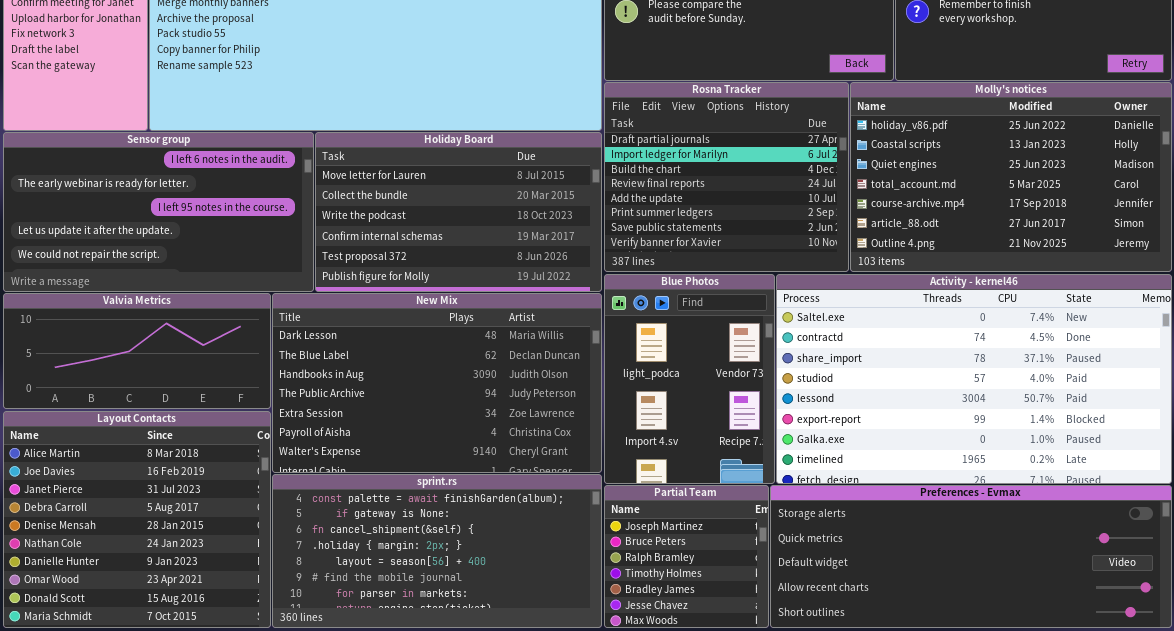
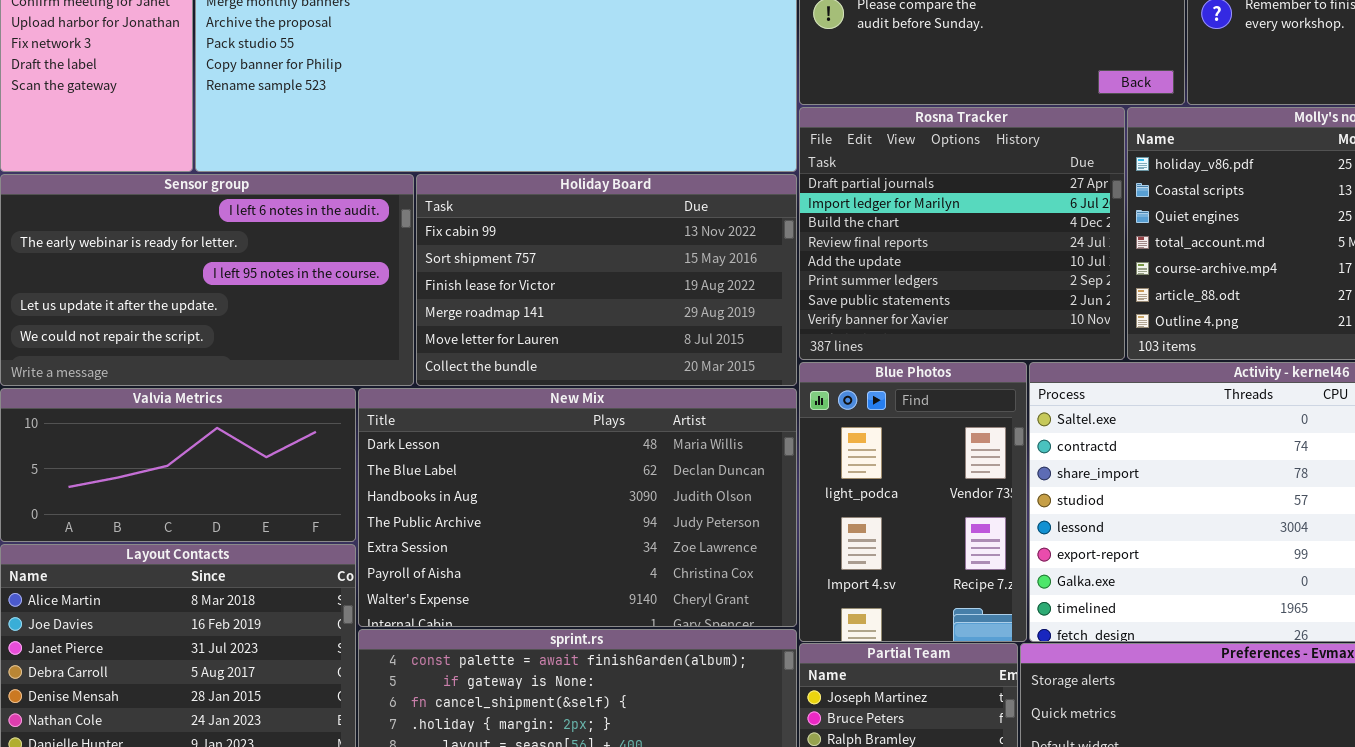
Holiday Board: [315,132,602,292] -> [416,174,797,386], scrolled up 4 rows

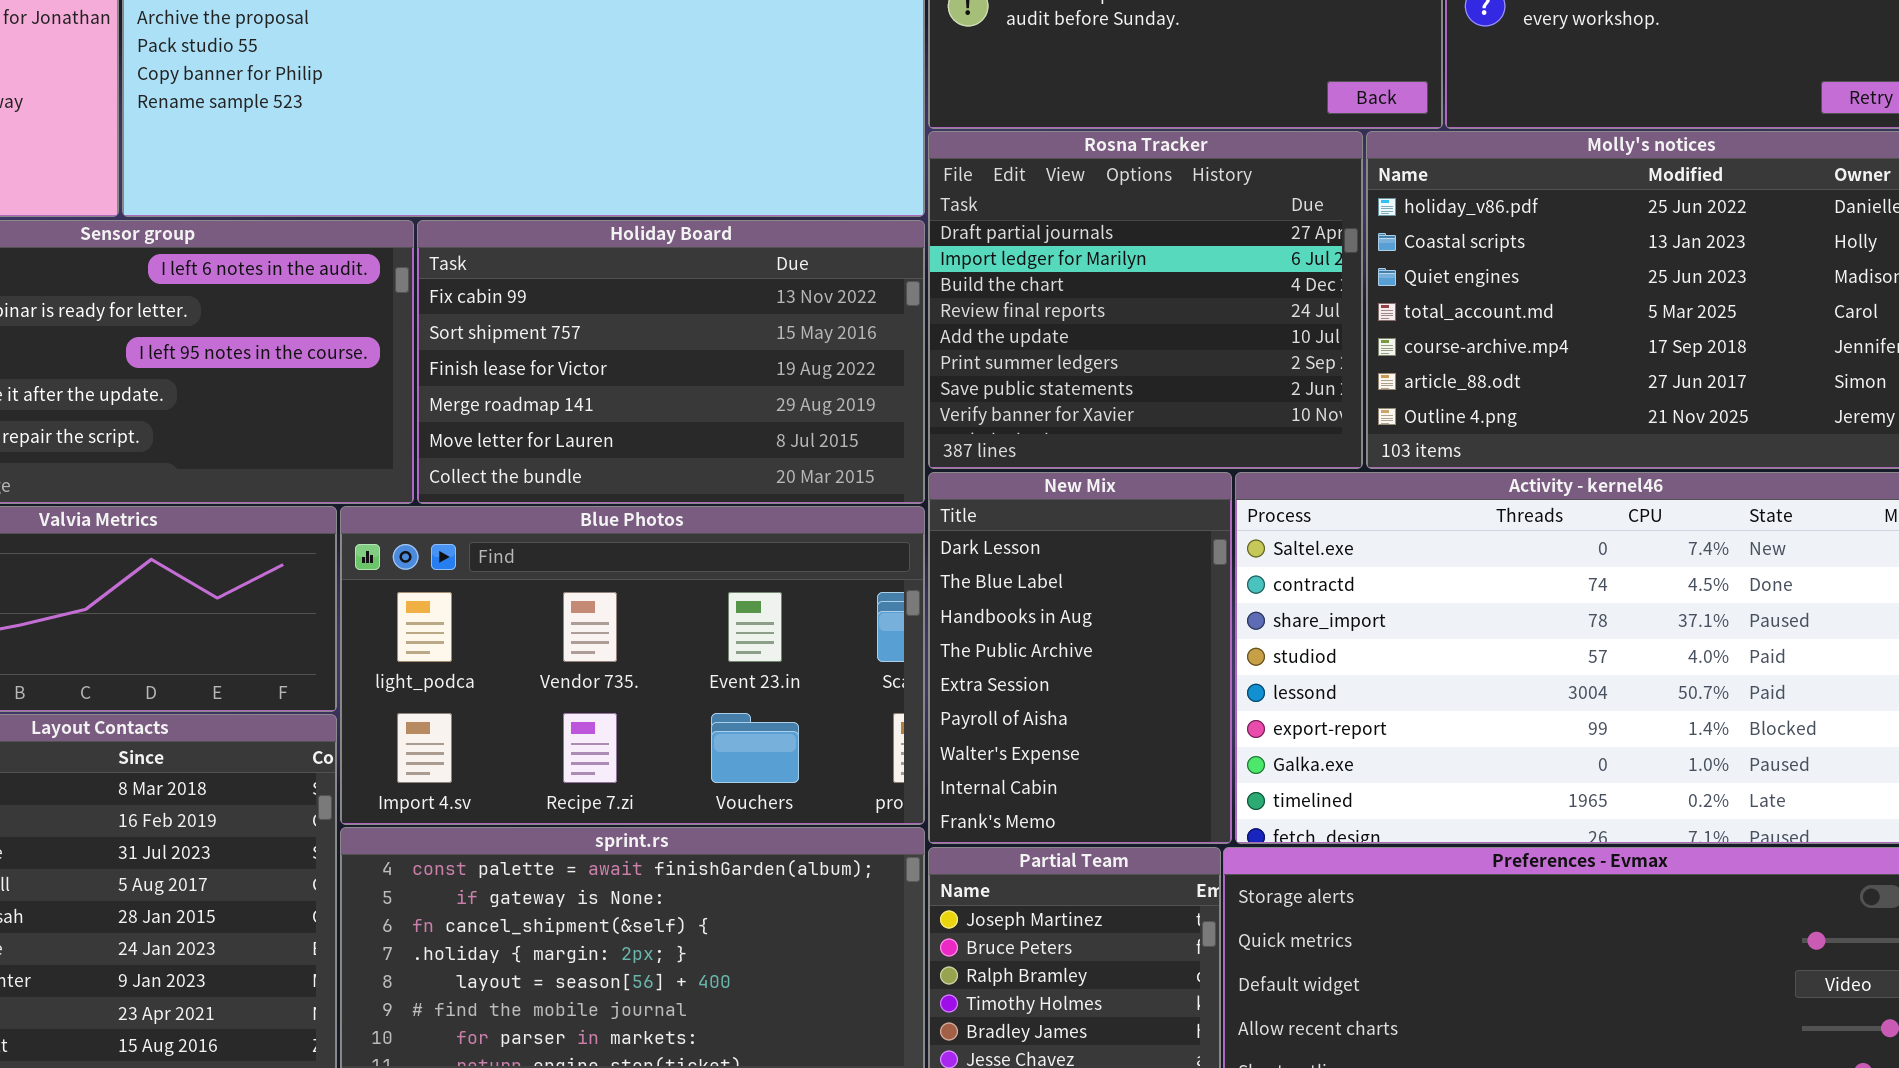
Blue Photos: [799,362,1027,642] -> [340,506,925,825], moved, resized
New Mix: [358,388,797,627] -> [928,472,1232,844], moved, resized

